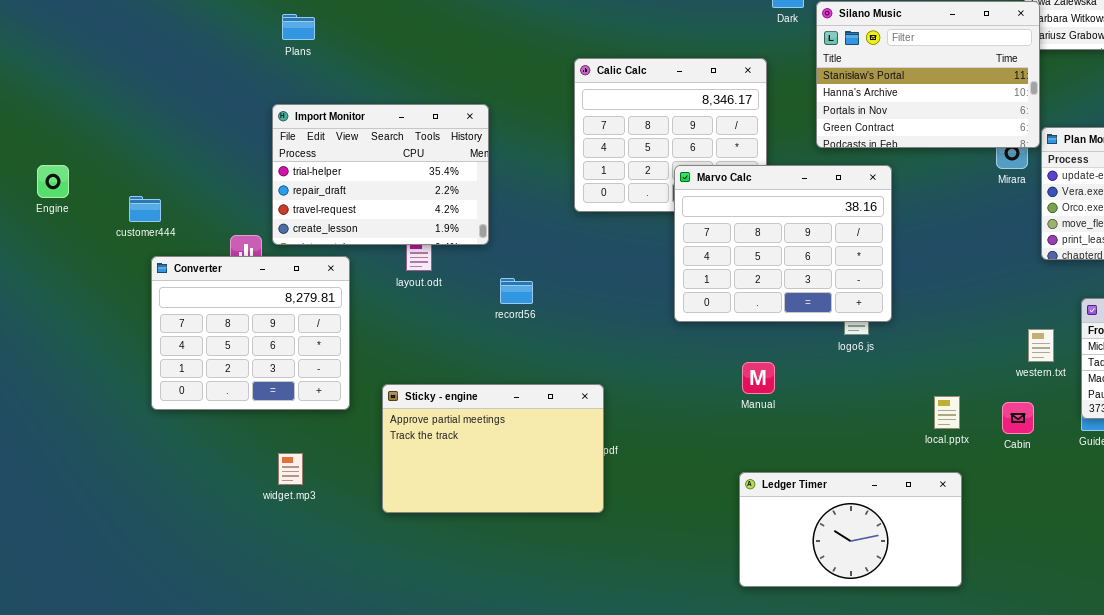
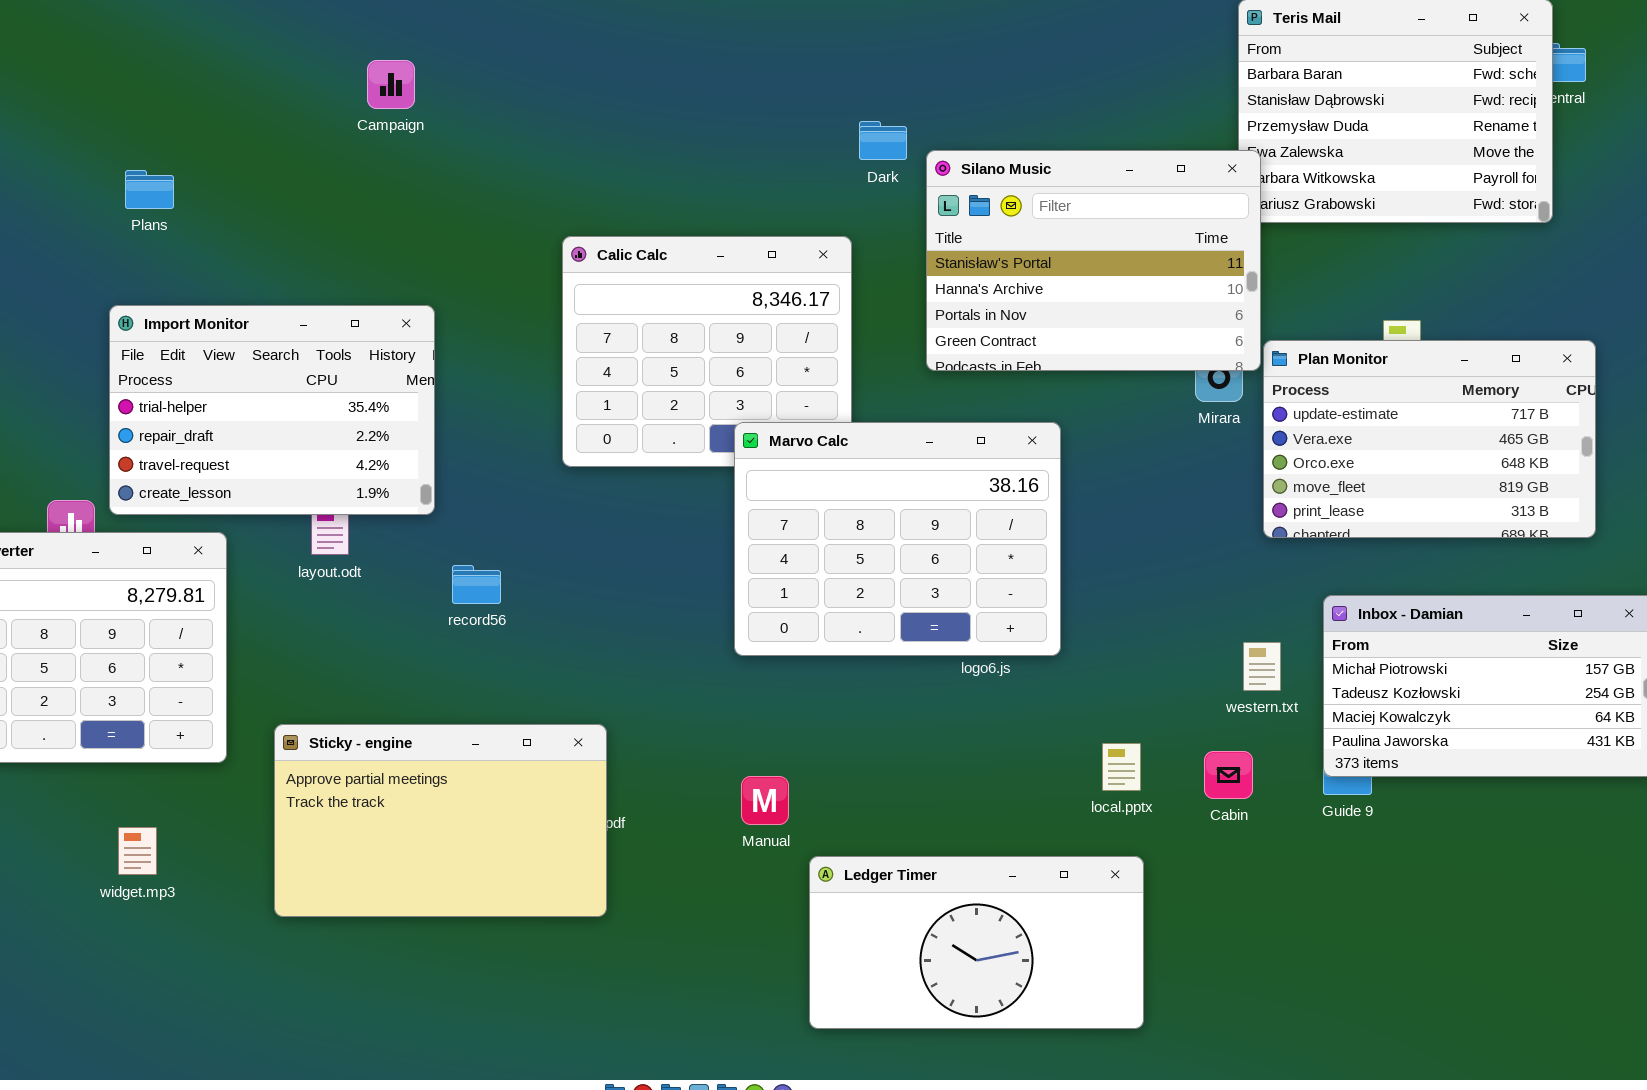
Marvo Calc: [674,165,892,322] -> [734,422,1061,656], moved
Manual: [742,362,775,394] -> [741,776,789,825], moved

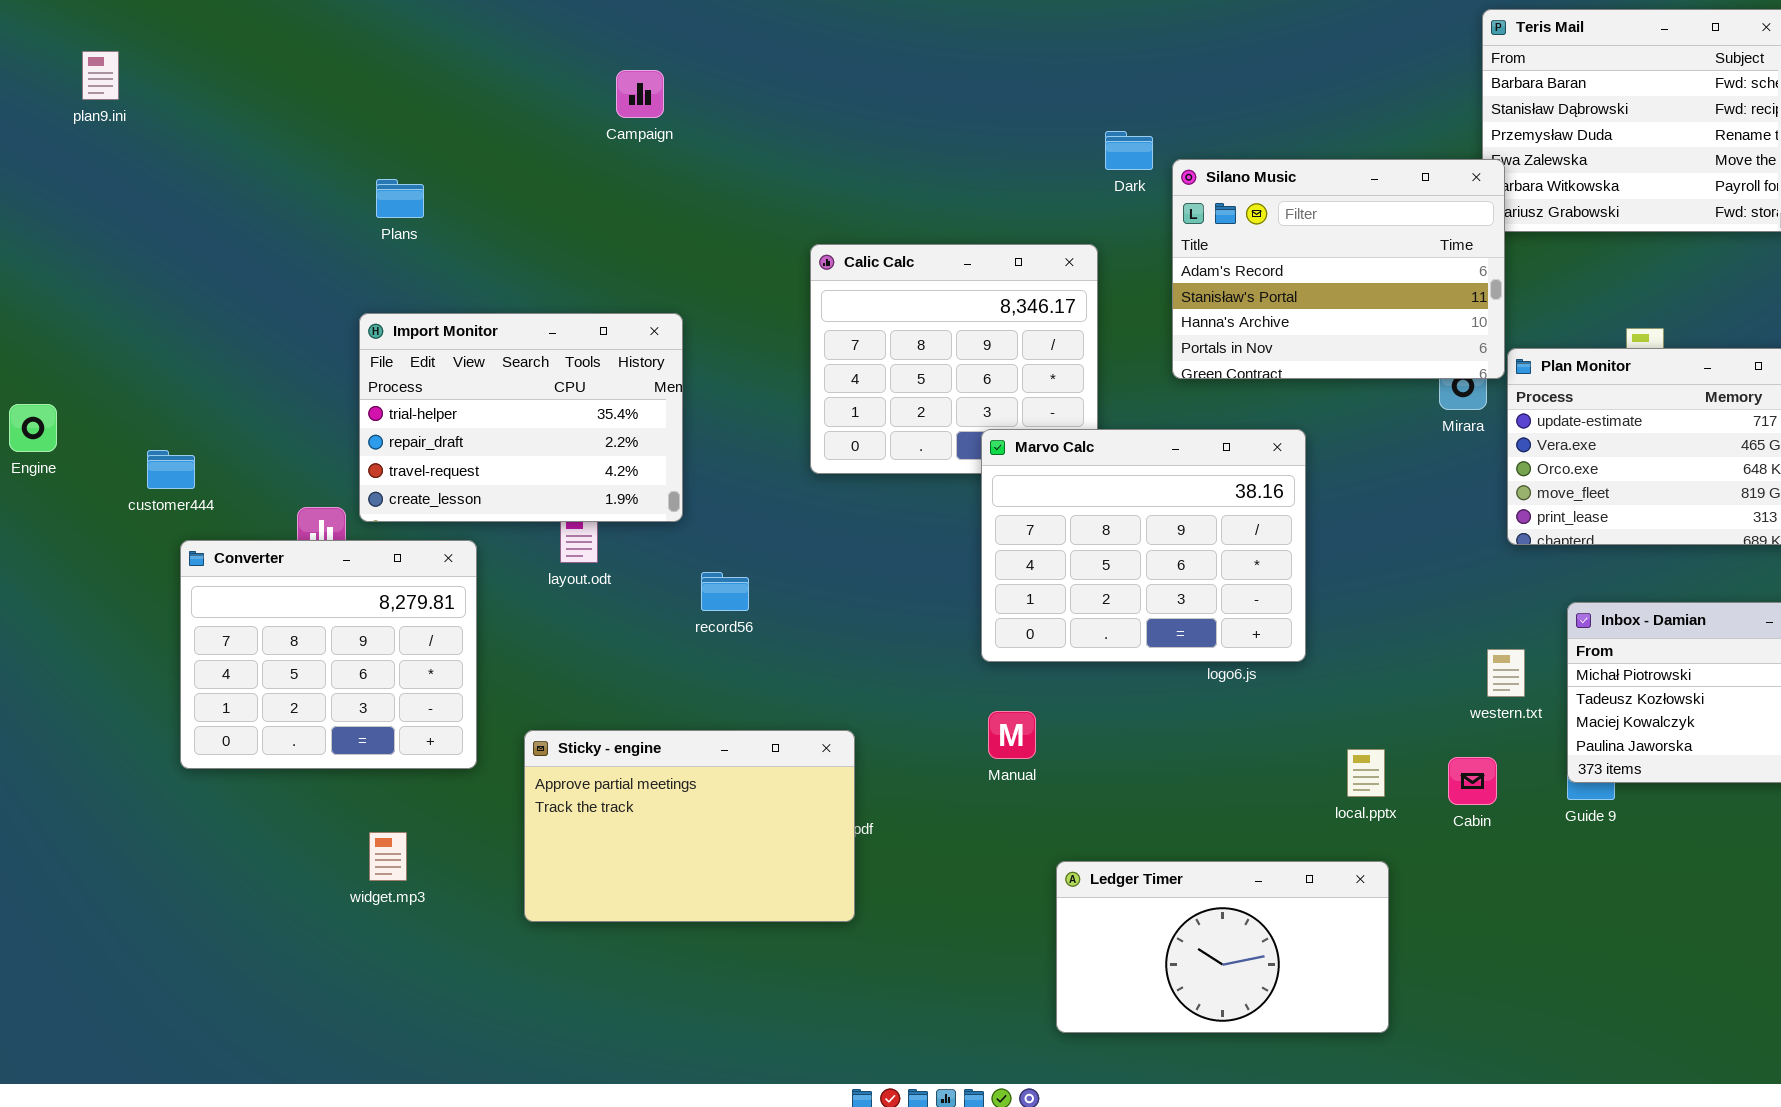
Silano Music: [926,150,1261,371] -> [1172,159,1505,379], scrolled up 1 row
Manual: [741,776,789,825] -> [988,711,1036,759], moved

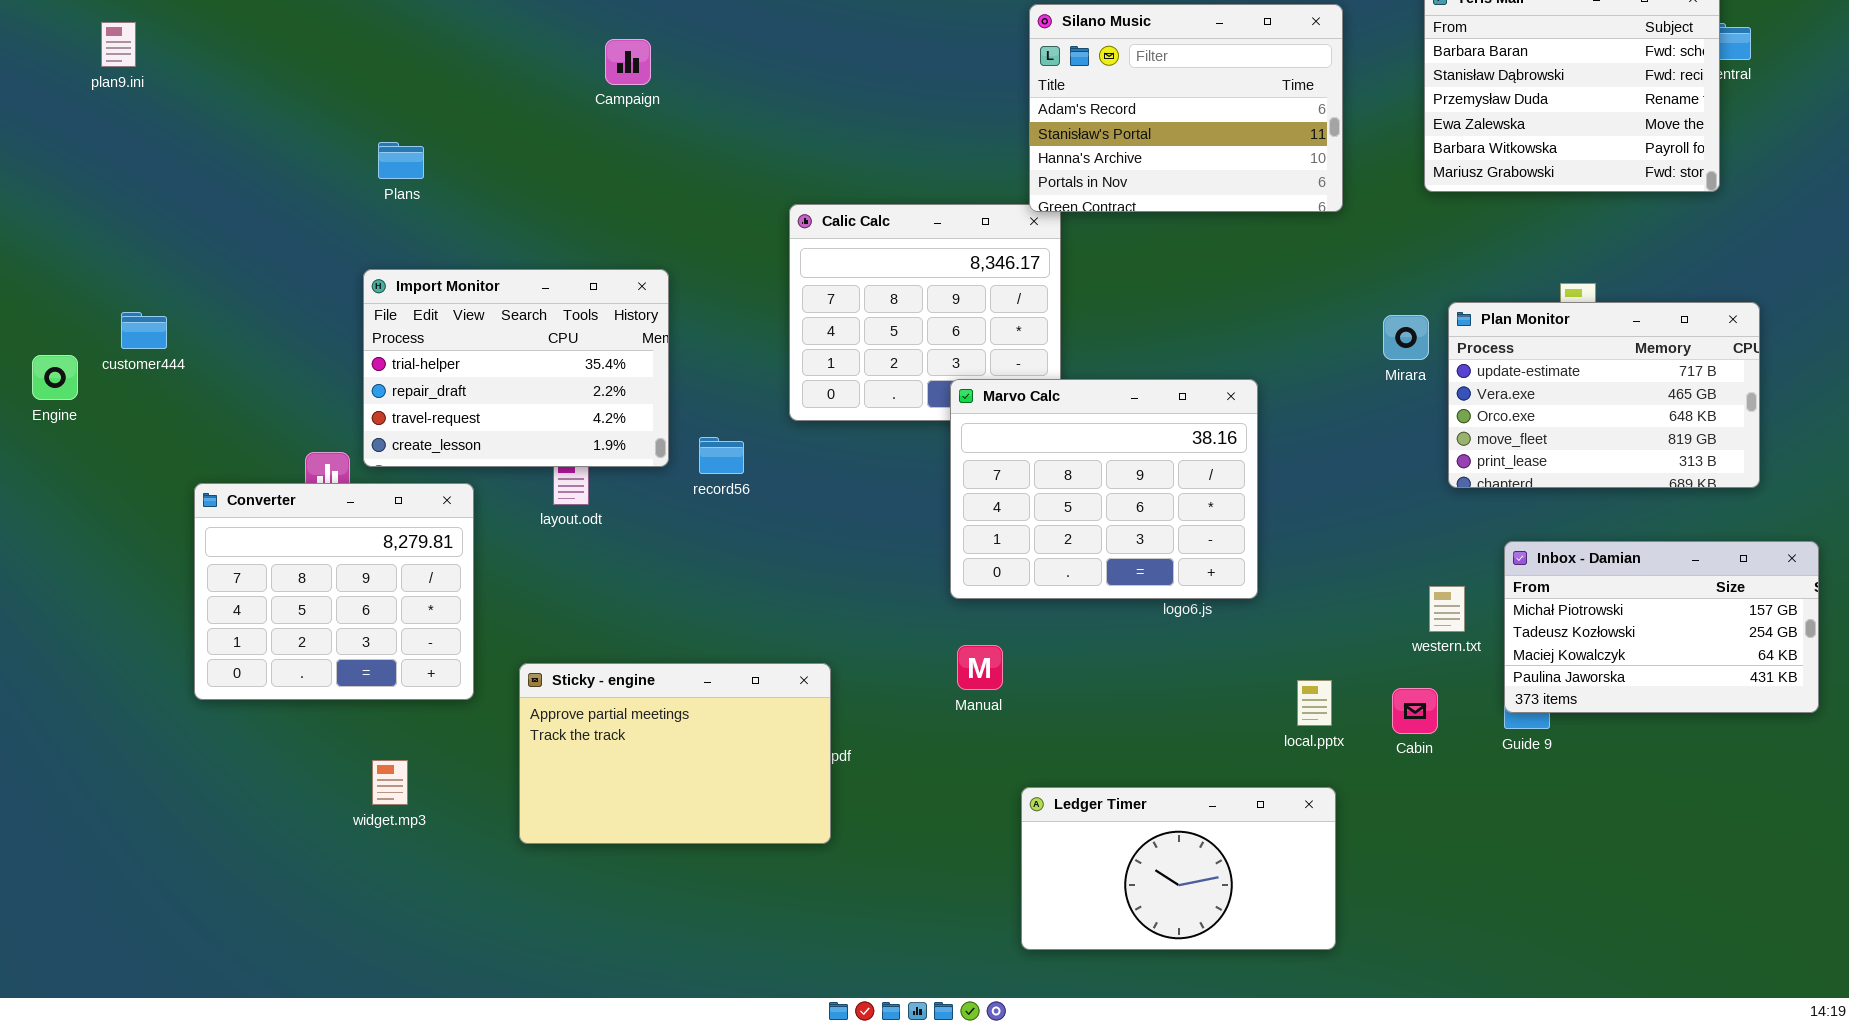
Silano Music: [1172,159,1505,379] -> [1029,4,1343,212], moved
customer444: [147,450,195,489] -> [121,312,167,349], moved
record56: [701,572,749,611] -> [699,437,744,474], moved

